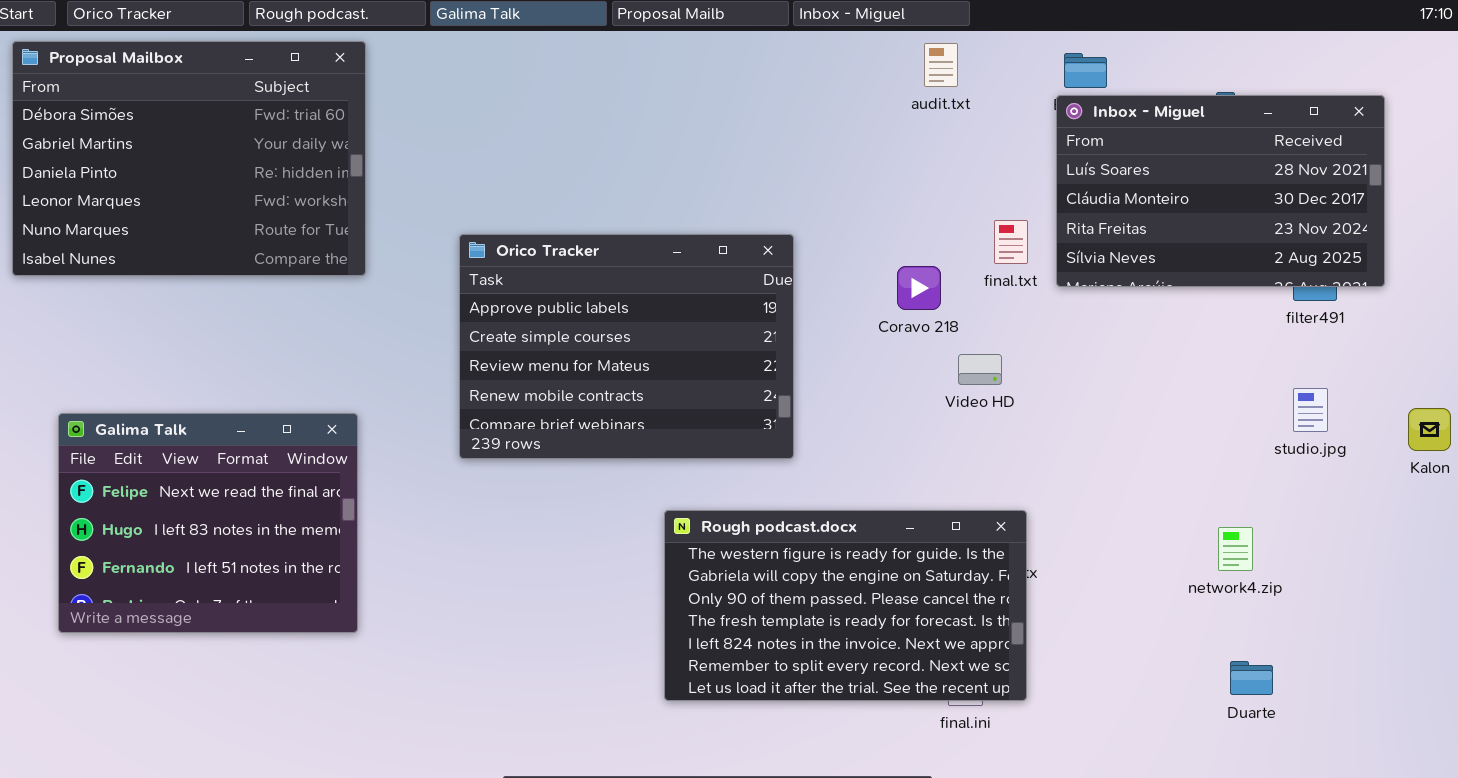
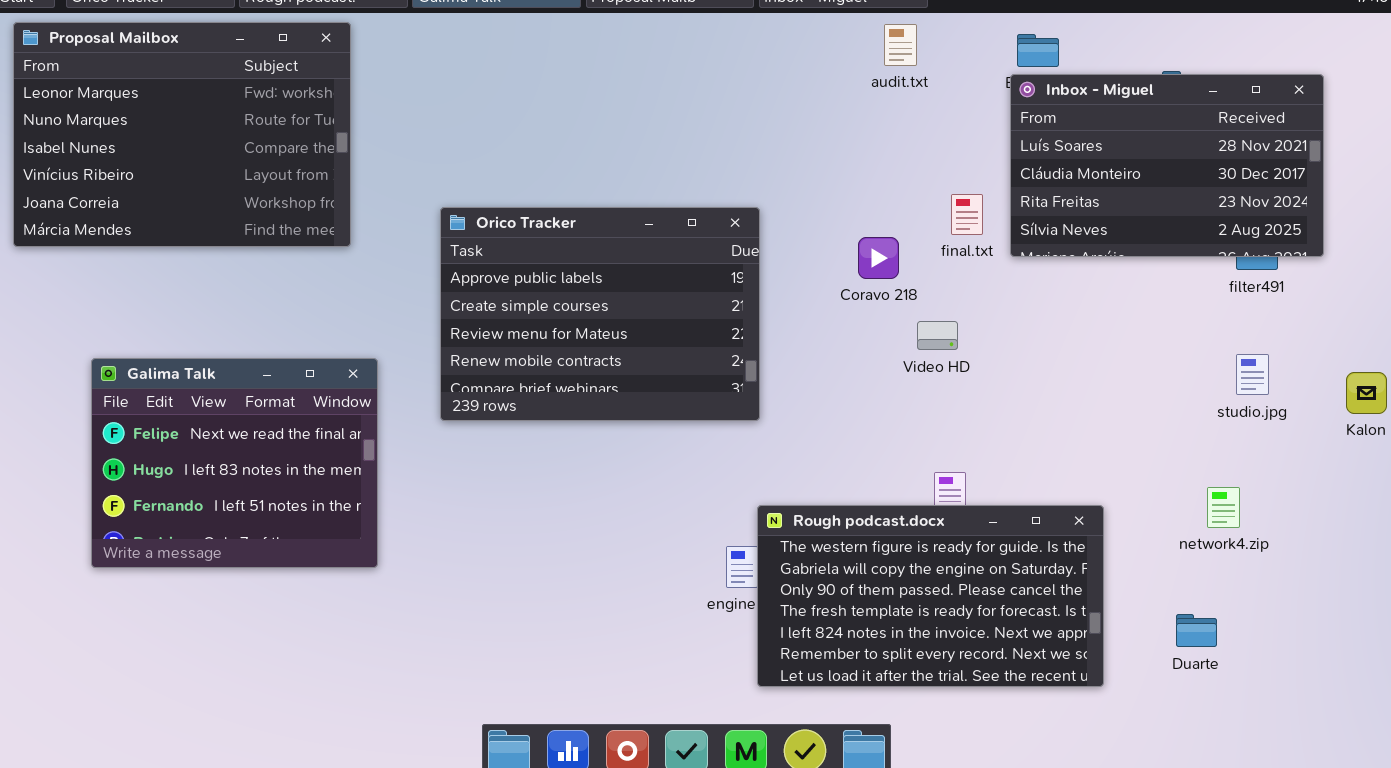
Proposal Mailbox: [12,41,366,276] -> [13,22,351,247], scrolled down 3 rows
Galima Talk: [58,413,358,633] -> [91,358,378,568], moved
Rough podcast.docx: [664,510,1027,701] -> [757,505,1104,687], moved
network4.zip: [1218,527,1253,571] -> [1207,487,1240,528], moved

